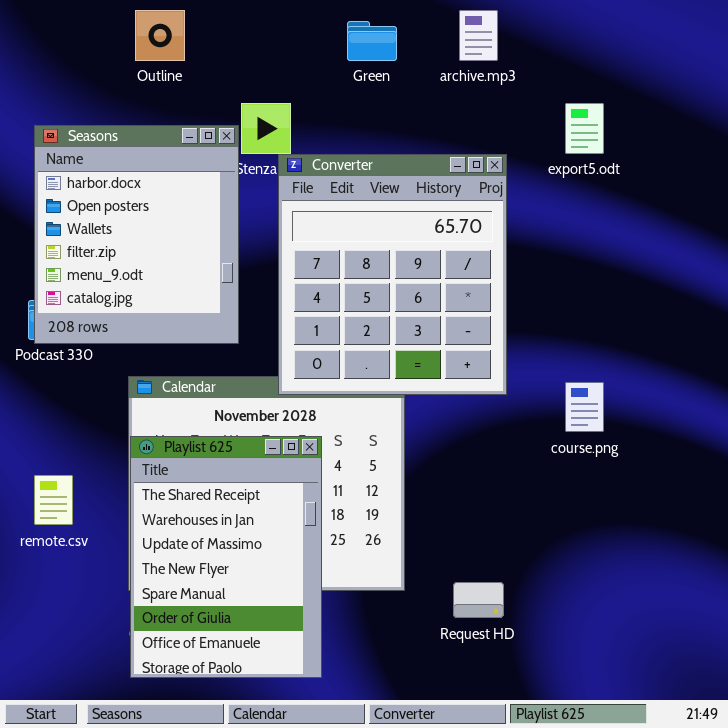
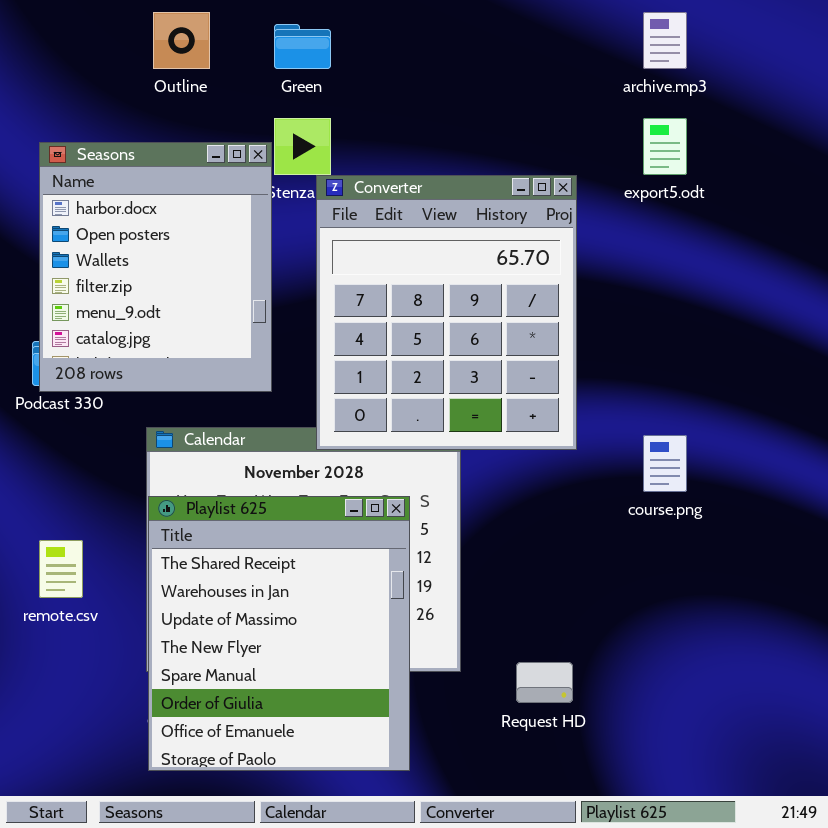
archive.mp3: [459,10,498,61] -> [643,12,687,69], moved
Green: [347,21,397,61] -> [274,24,331,69], moved
Playlist 625: [130,436,322,678] -> [148,496,410,771], resized

